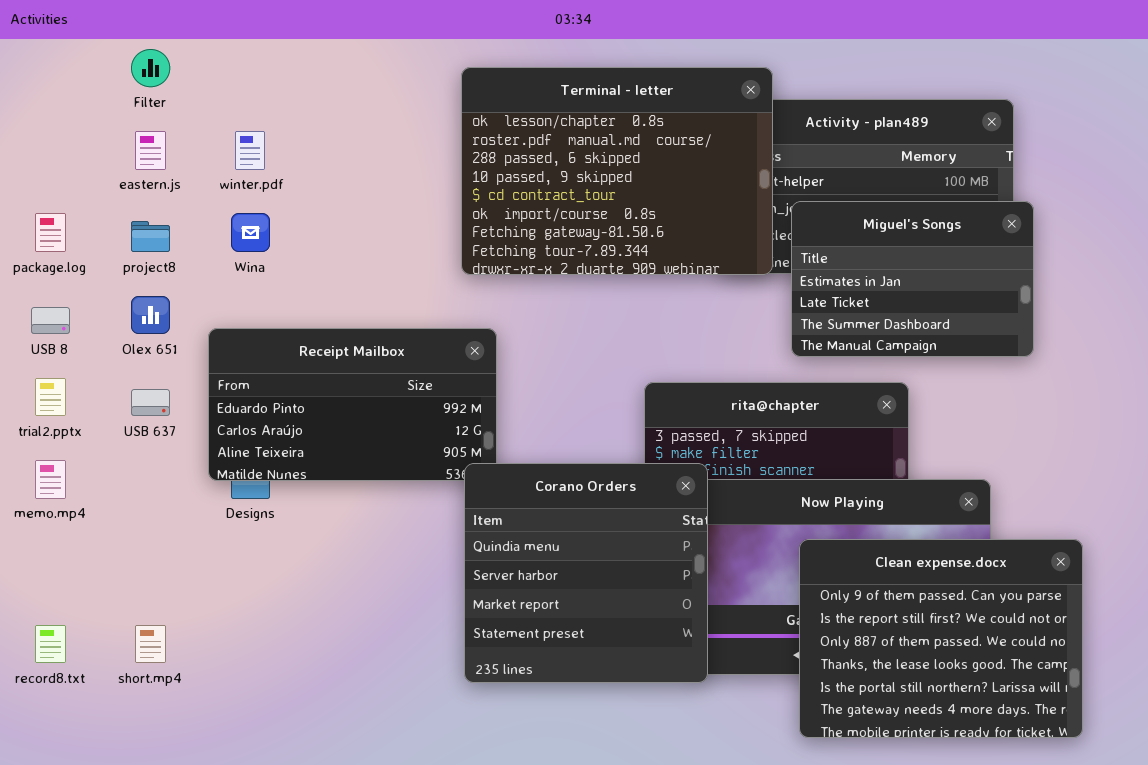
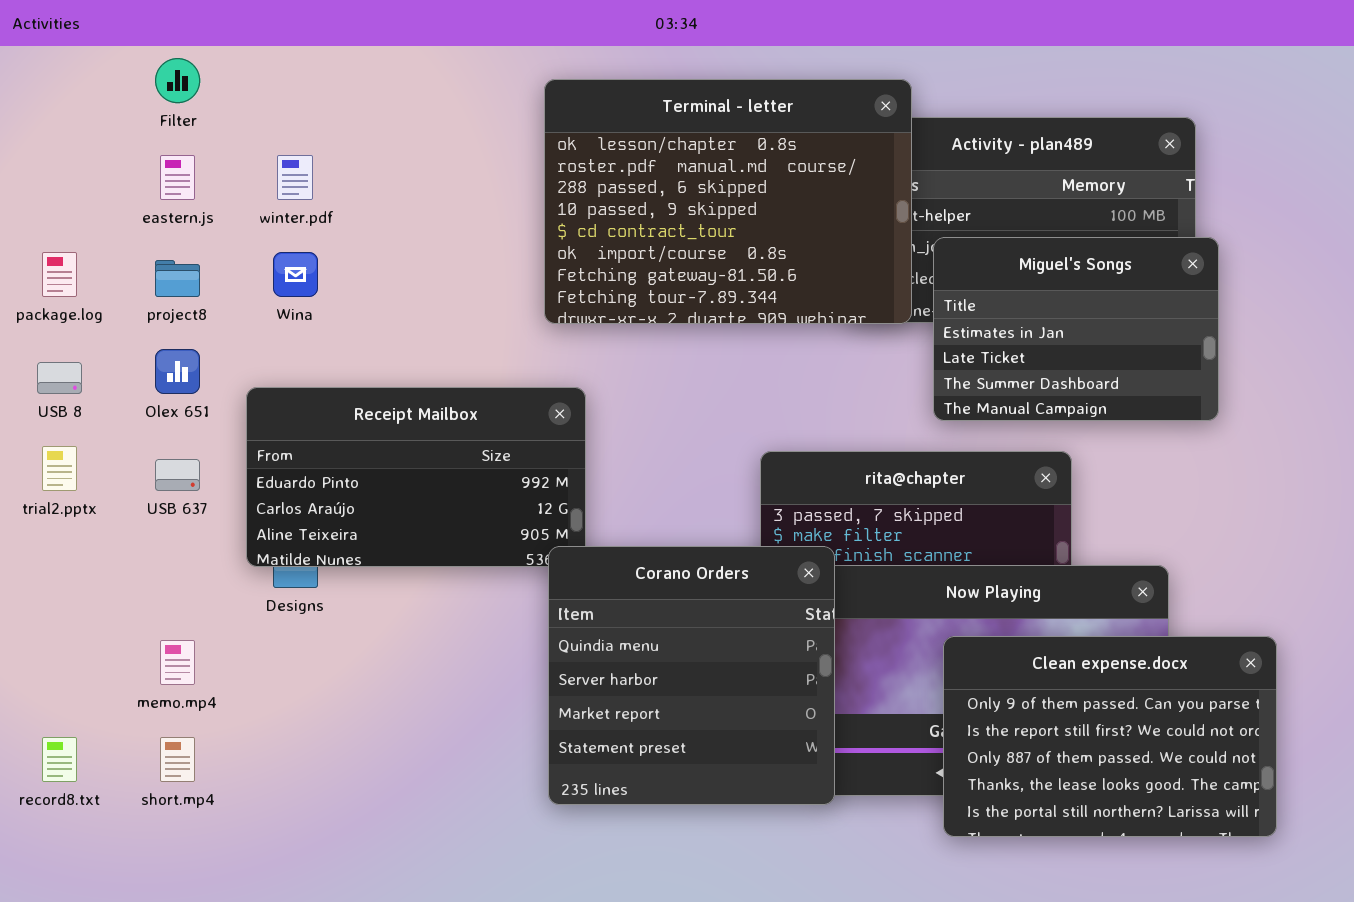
memo.mp4: [35,460,66,499] -> [160,640,195,685], moved
Clean expense.docx: [799,539,1083,738] -> [943,636,1277,837], resized

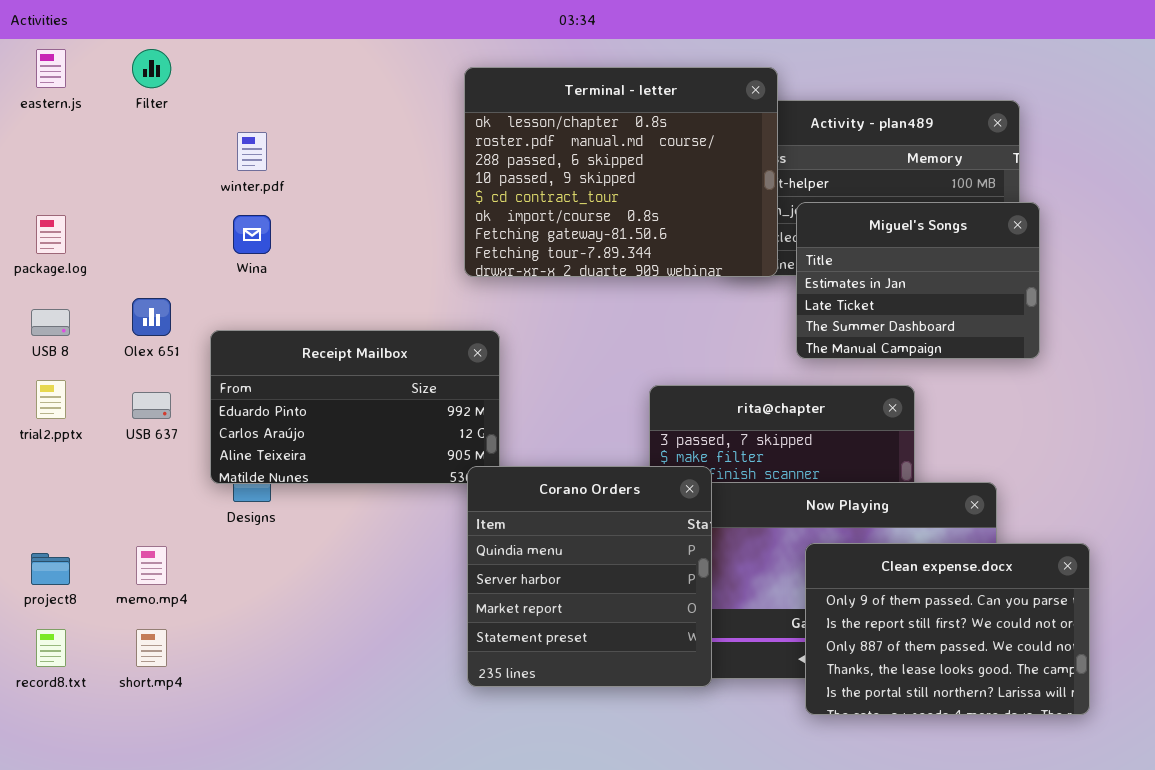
eastern.js: [160,155,195,200] -> [36,49,66,88], moved
project8: [155,260,200,297] -> [31,553,70,585], moved

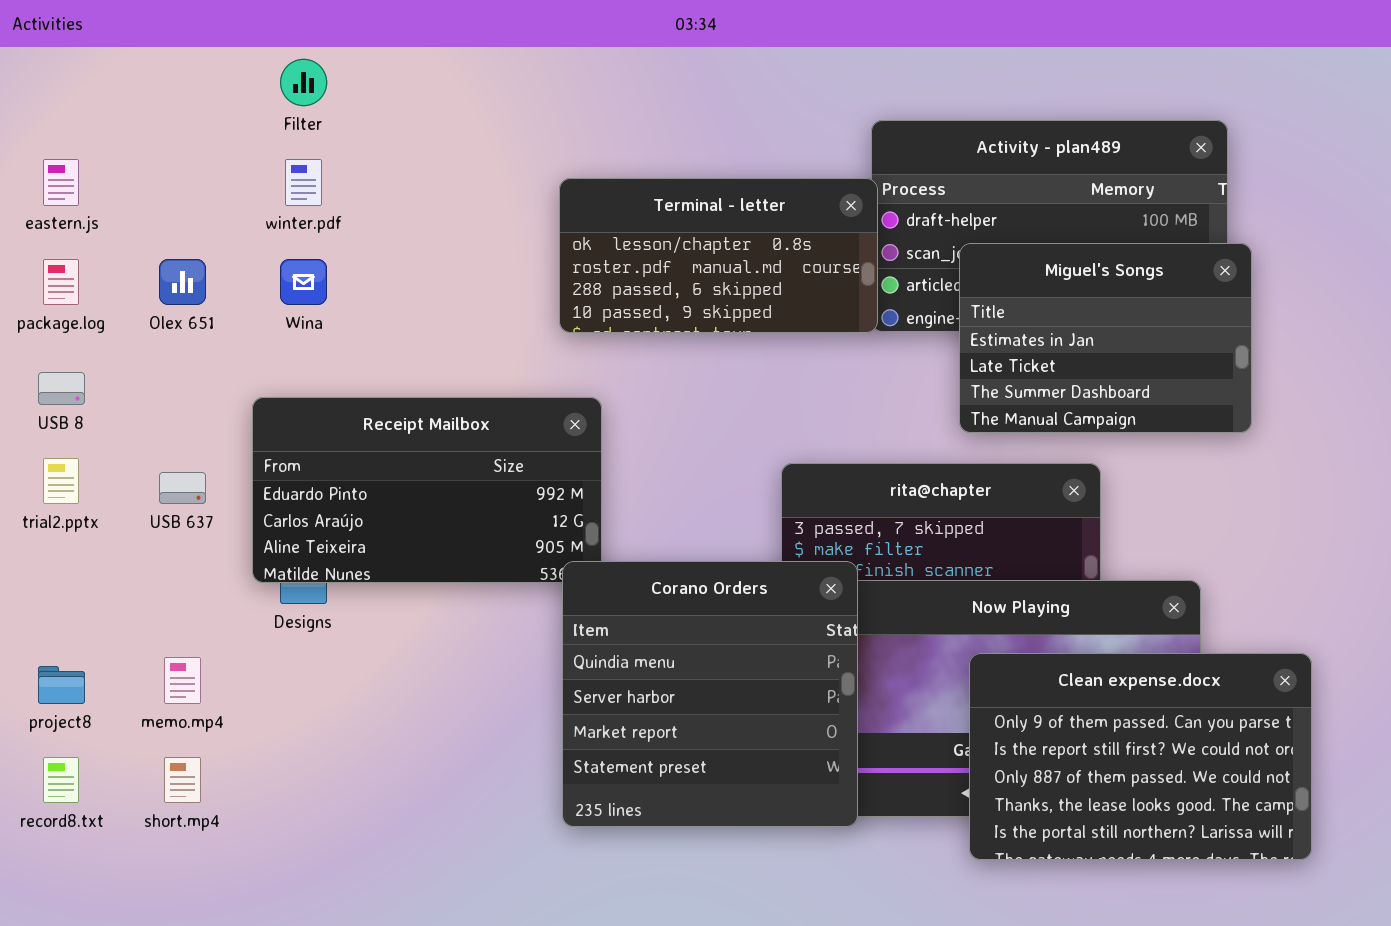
eastern.js: [36,49,66,88] -> [43,159,79,206], moved
Filter: [132,49,171,88] -> [280,59,327,106], moved
Terminal - letter: [464,67,778,277] -> [559,178,878,333], resized
Olex 651: [132,298,171,336] -> [159,259,206,305], moved

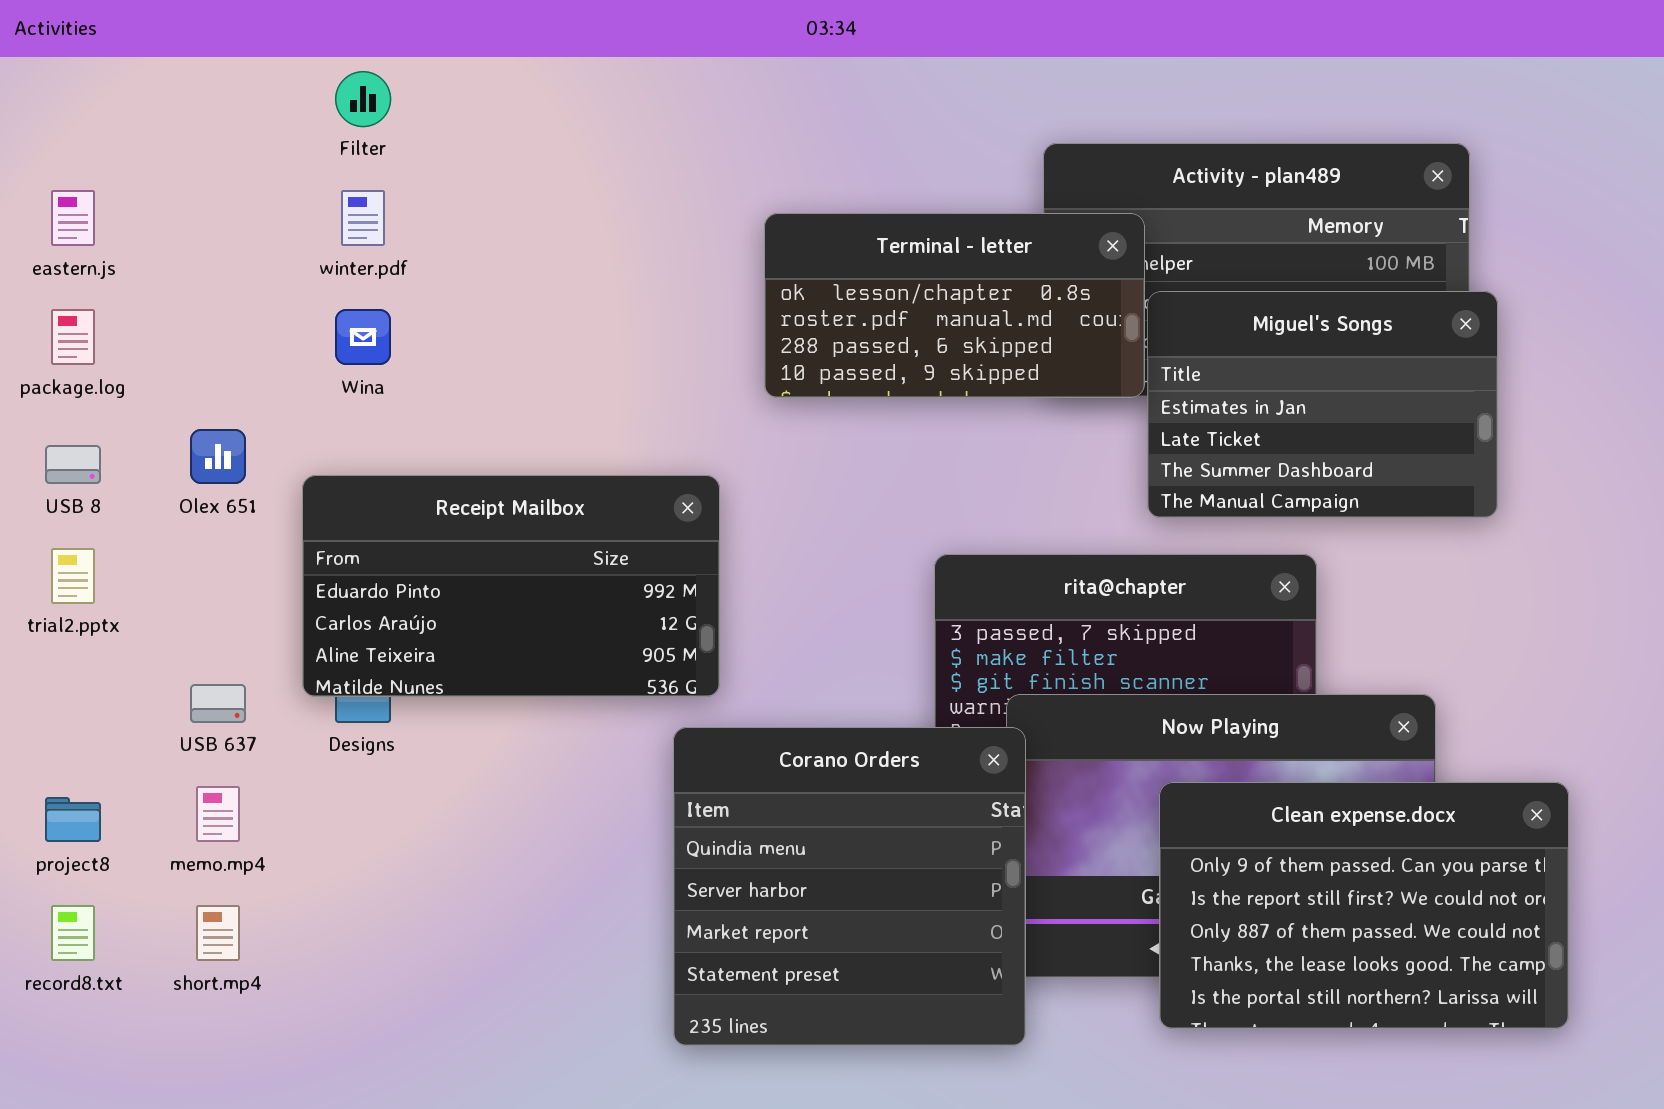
Terminal - letter: [559,178,878,333] -> [764,213,1145,398], moved
Olex 651: [159,259,206,305] -> [190,429,246,484], moved
USB 637: [159,472,206,504] -> [190,684,246,723], moved
Corano Orders: [562,561,858,827] -> [673,727,1026,1046], moved

